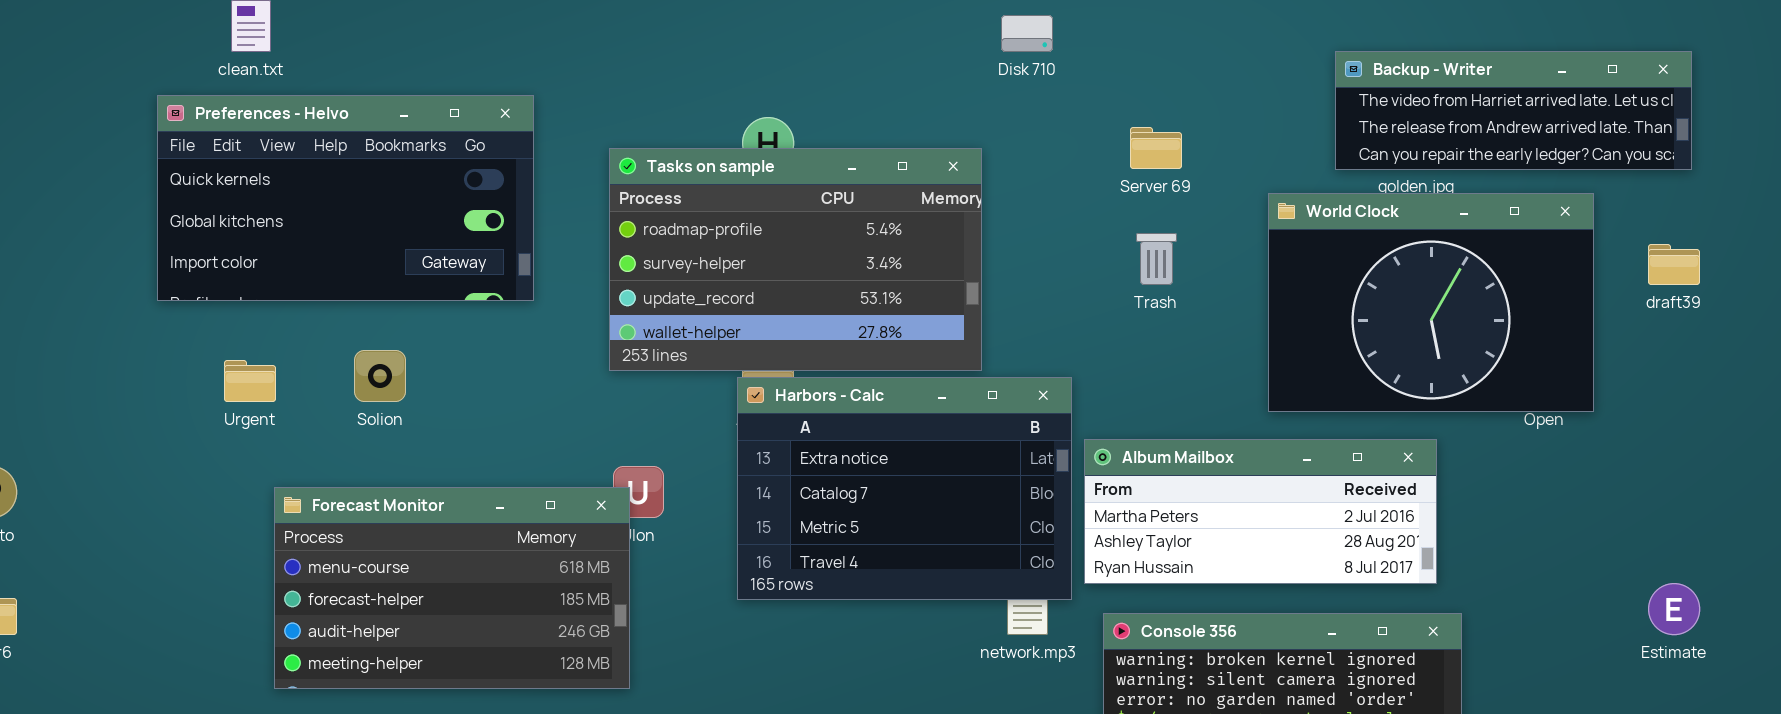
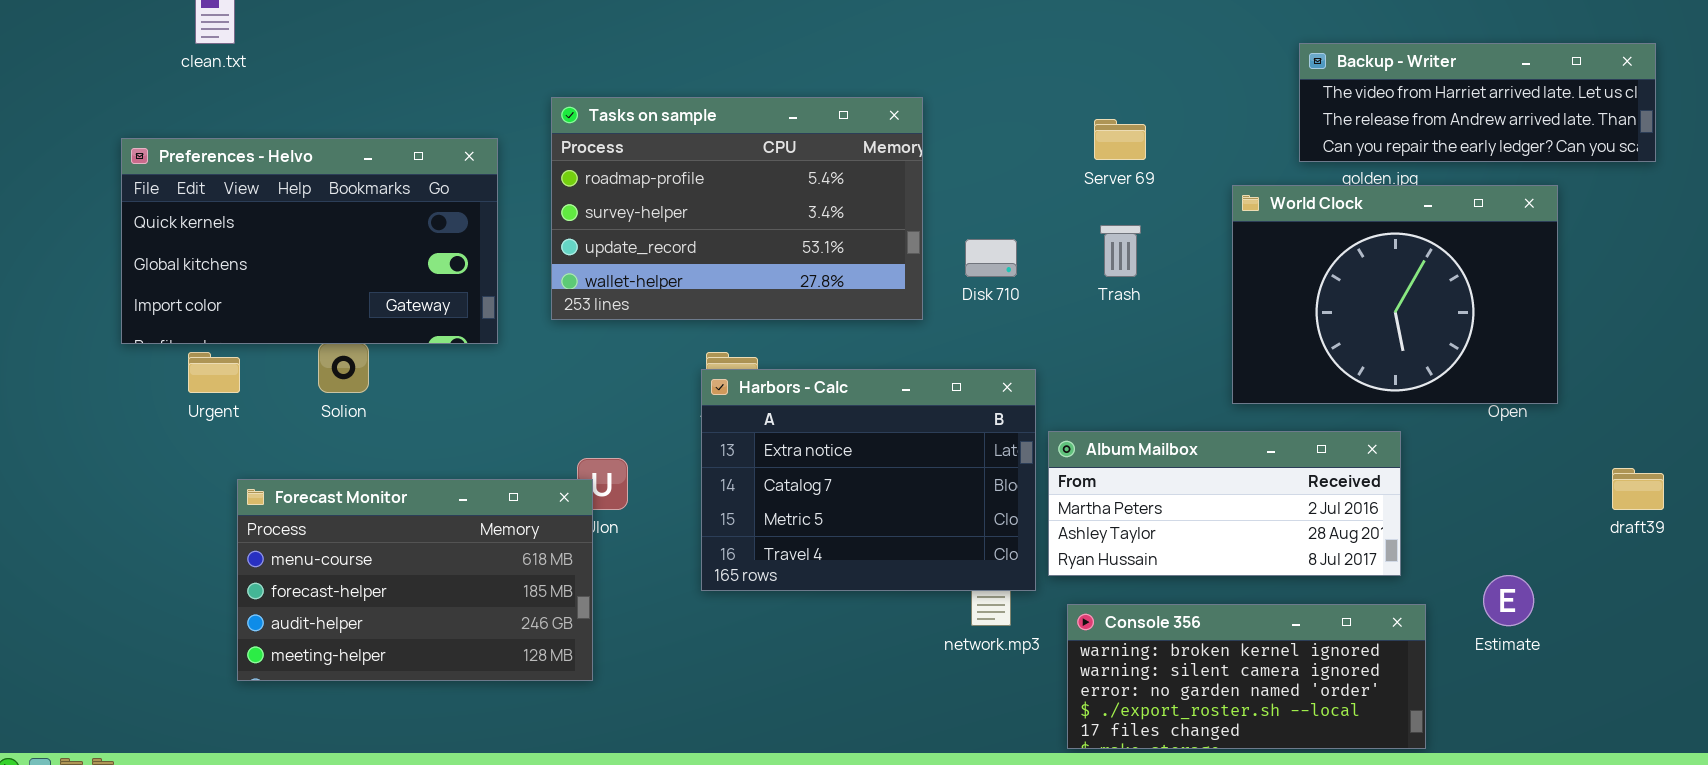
Disk 710: [1001,15,1053,52] -> [965,239,1017,277], moved
Preferences - Helvo: [157,95,534,301] -> [121,138,498,344], moved
Tasks on sample: [609,148,982,371] -> [551,97,923,320], moved
draft39: [1648,244,1700,285] -> [1612,468,1664,510], moved
Estimate: [1648,583,1700,635] -> [1483,575,1534,626], moved

